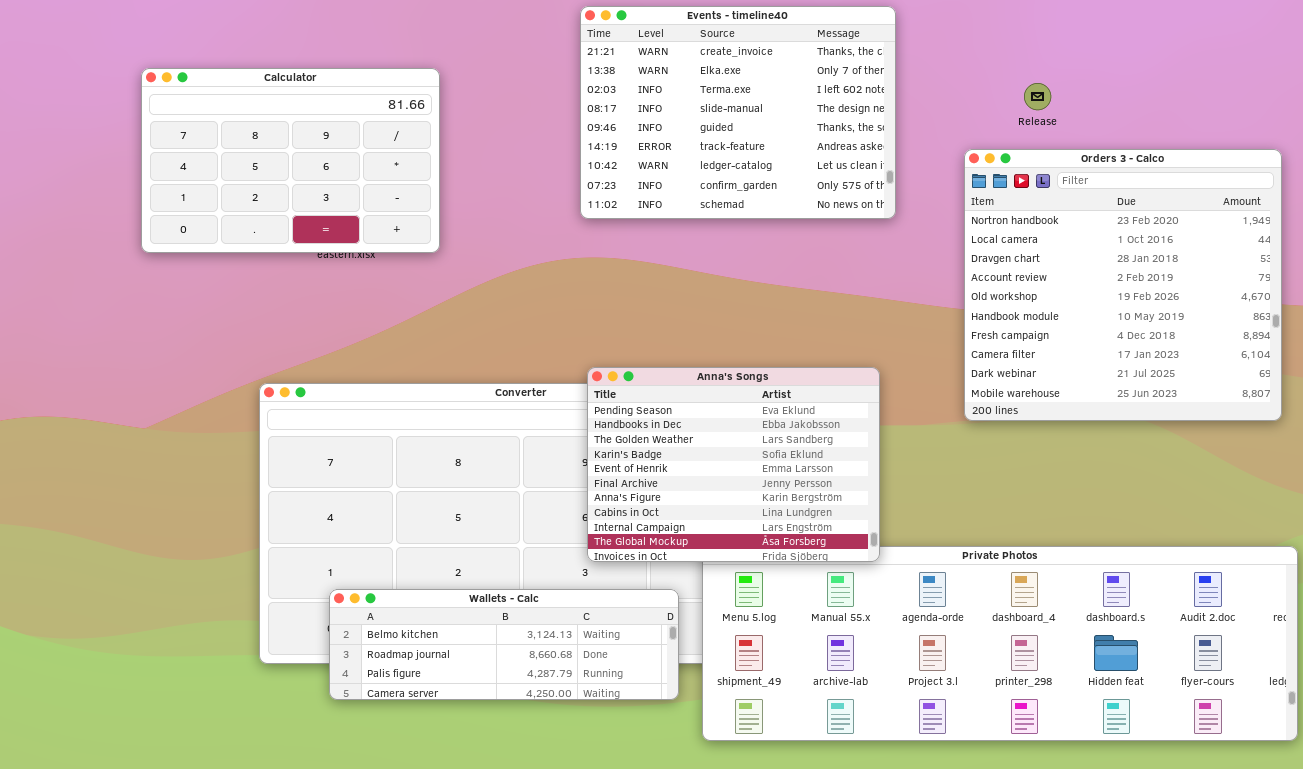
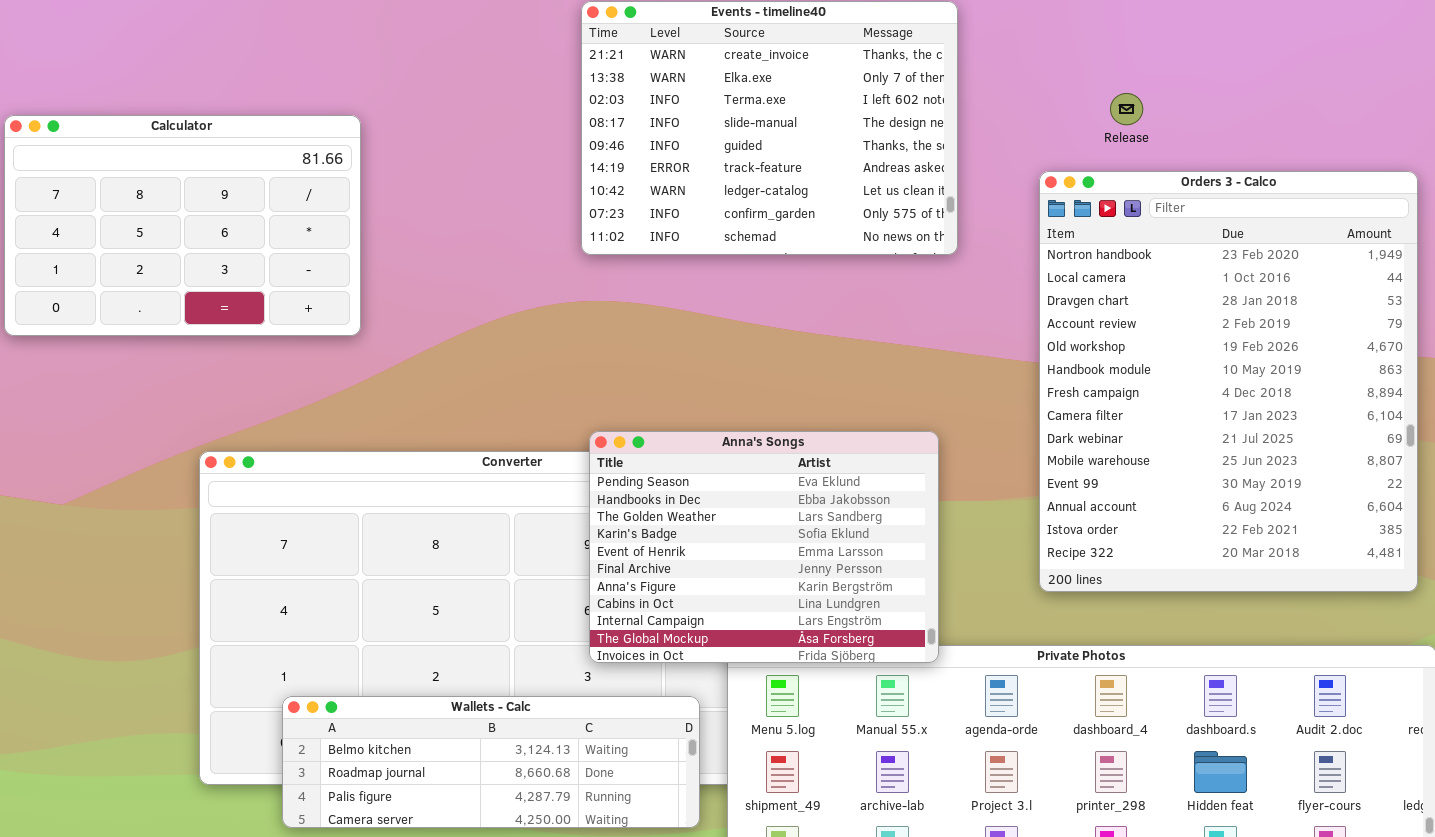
Calculator: [141,68,440,253] -> [4,115,361,336], moved
Orders 3 - Calco: [964,149,1282,421] -> [1039,171,1418,592], resized

